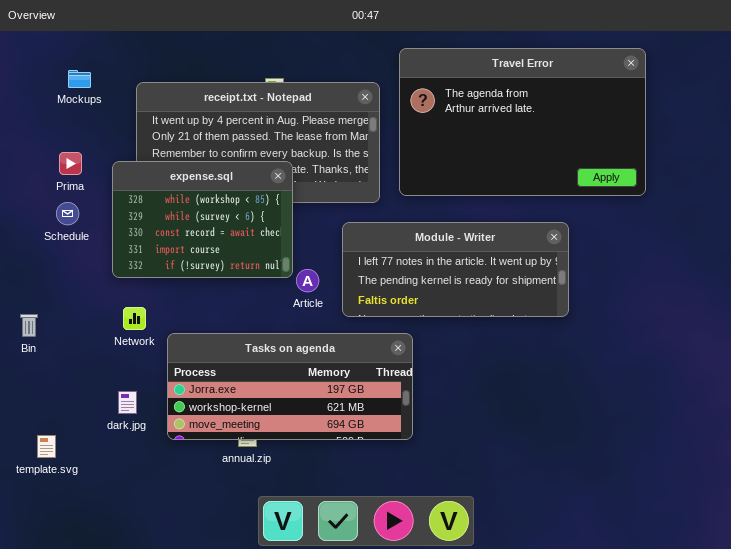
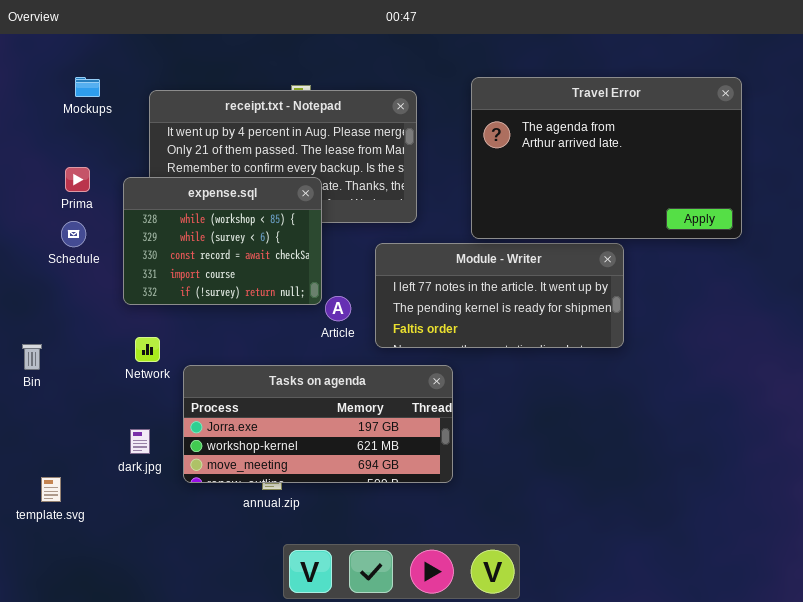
Travel Error: [399,48,646,196] -> [471,77,742,239], moved

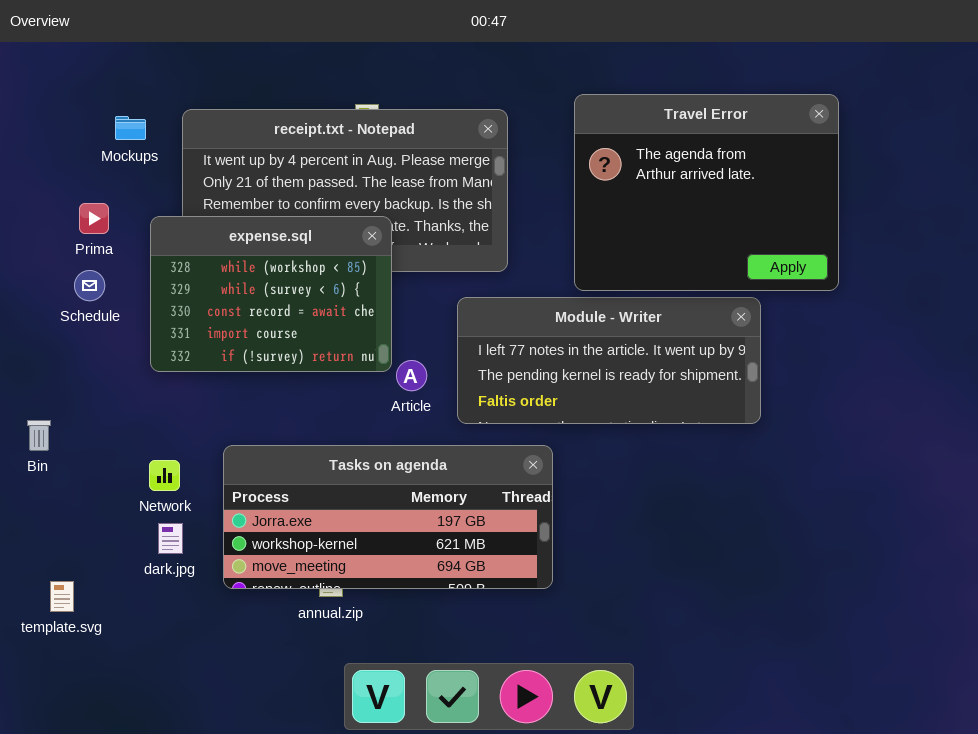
Mockups: [75,77,100,97] -> [115,116,146,140], moved
Travel Error: [471,77,742,239] -> [574,94,839,291], resized
Network: [135,337,160,362] -> [149,460,180,491], moved

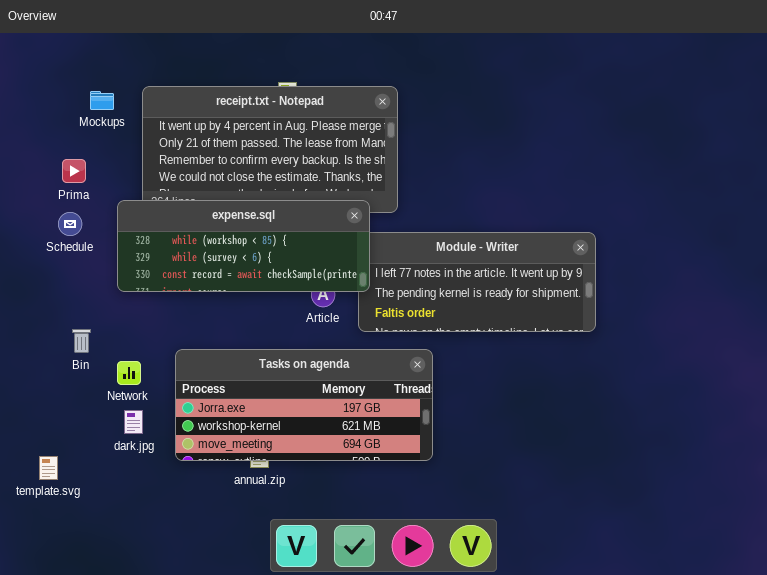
Travel Error: [574,94,839,291] -> none, closed
expense.sql: [150,216,392,372] -> [117,200,370,292], resized
Bin: [27,420,51,451] -> [72,329,91,353], moved

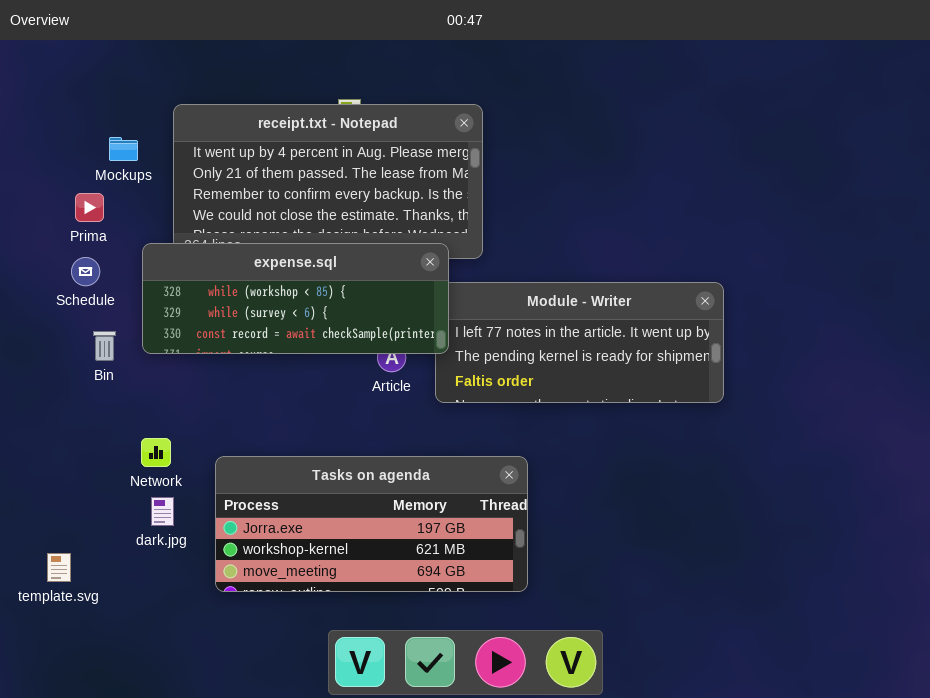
Mockups: [90,91,114,110] -> [109,137,138,161], moved
Bin: [72,329,91,353] -> [93,331,116,361], moved
Tasks on agenda: [175,349,433,461] -> [215,456,528,592], moved

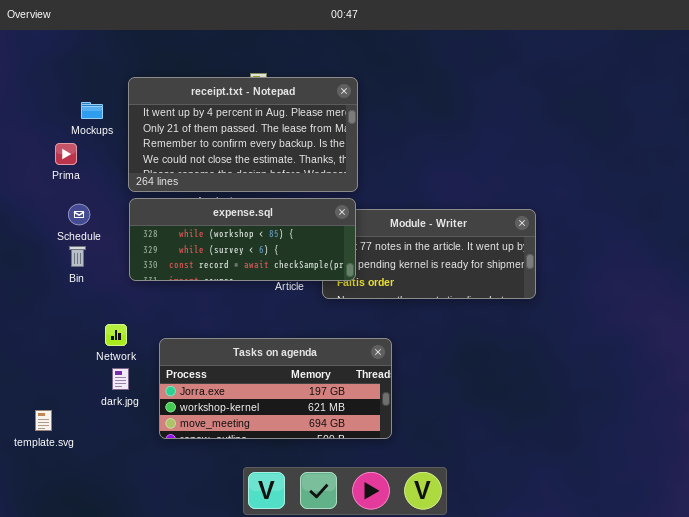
expense.sql: [142,243,449,354] -> [129,198,356,281], moved
Schedule: [71,257,100,286] -> [68,204,90,225], moved

